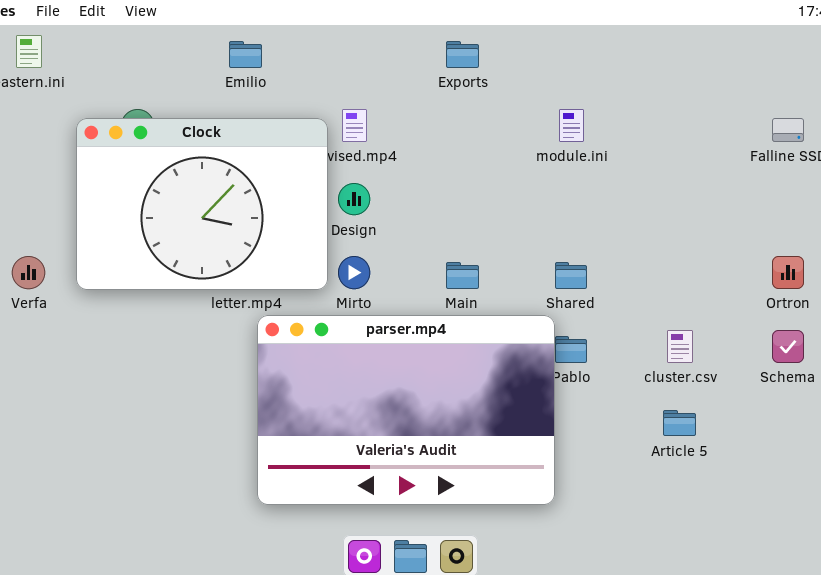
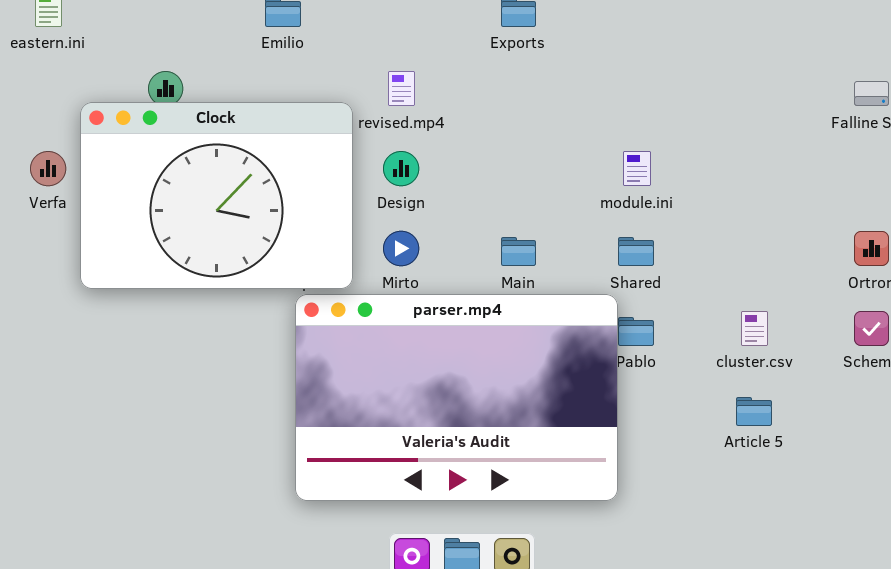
module.ini: [559,109,584,142] -> [623,151,651,186], moved
Clock: [76,118,328,290] -> [80,102,353,289], moved
Verfa: [12,256,45,289] -> [30,151,66,186], moved

